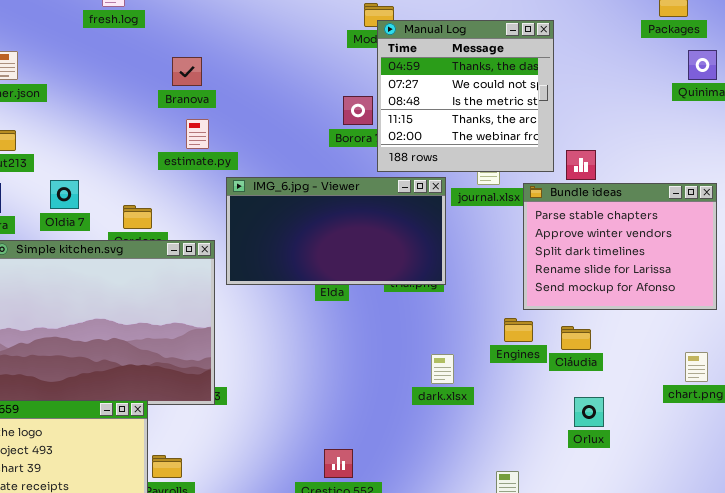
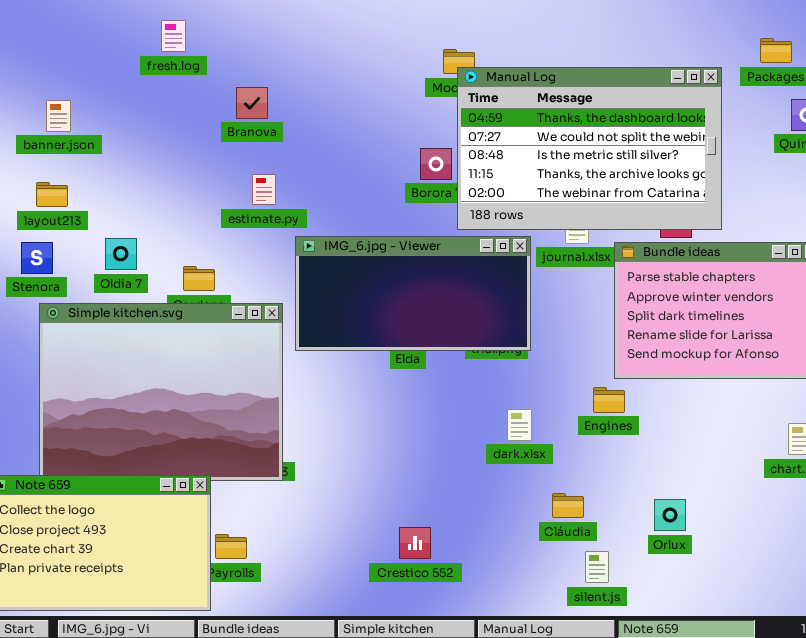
Manual Log: [377,20,554,172] -> [457,67,722,230], resized
Branova: [172,57,202,86] -> [236,87,268,119], moved
Cláudia: [561,326,591,350] -> [552,493,584,518], moved
dark.xlsx: [431,354,454,384] -> [507,409,532,441], moved
Orlux: [574,397,604,427] -> [654,499,686,531], moved

